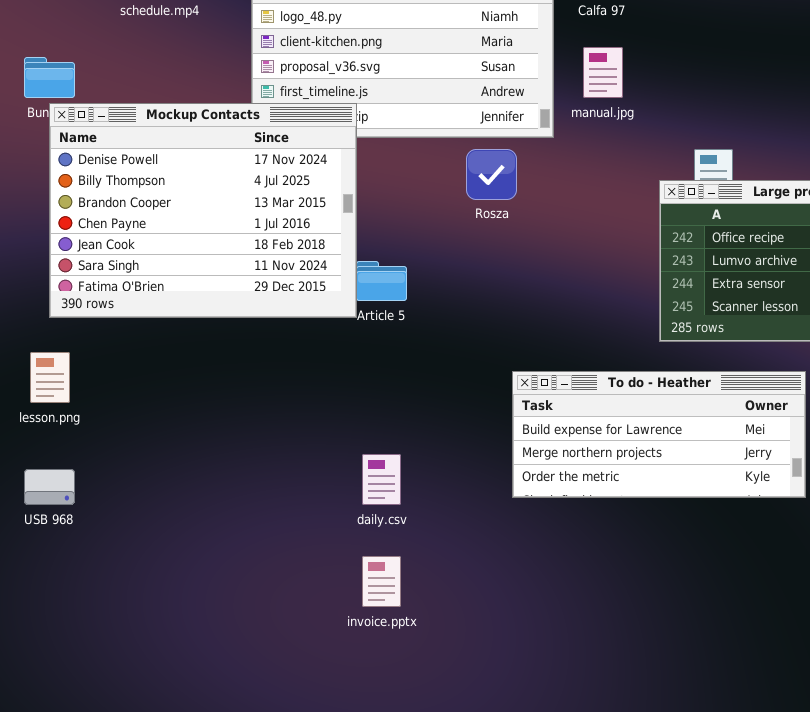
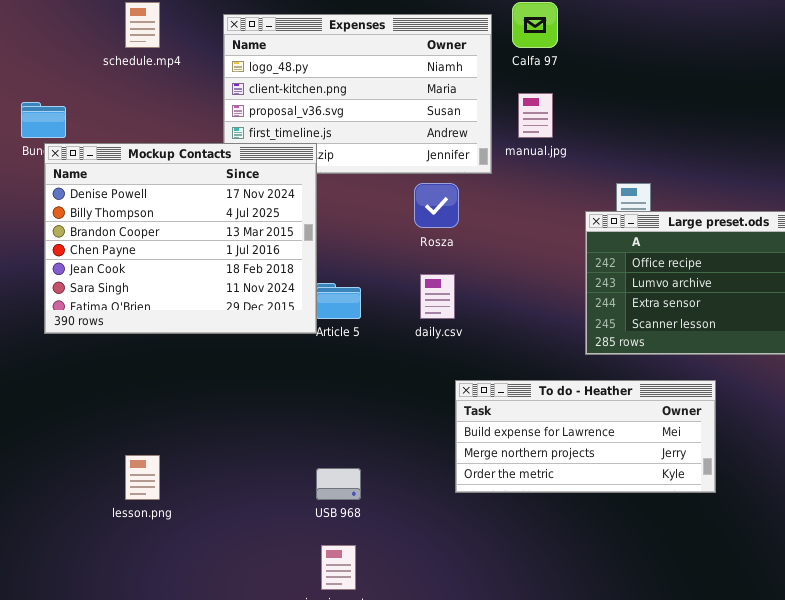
lesson.png: [30,352,70,403] -> [125,455,160,500], moved
daily.csv: [362,454,401,505] -> [420,274,455,319], moved
USB 968: [24,469,75,505] -> [316,468,361,500], moved

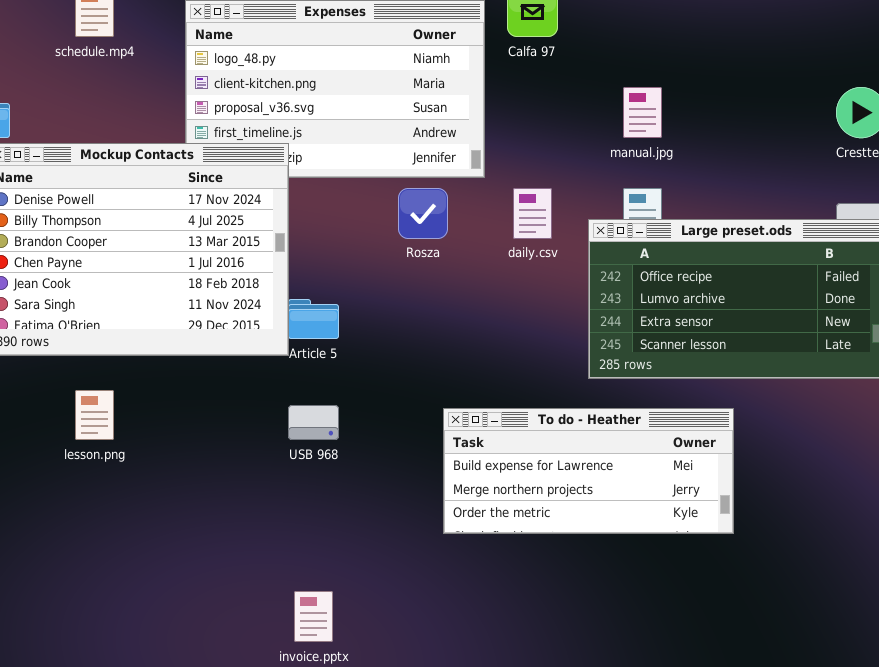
manual.jpg: [518,93,553,138] -> [623,87,662,138], moved
daily.csv: [420,274,455,319] -> [513,188,552,239], moved
lesson.png: [125,455,160,500] -> [75,390,114,440], moved
USB 968: [316,468,361,500] -> [288,405,339,440], moved

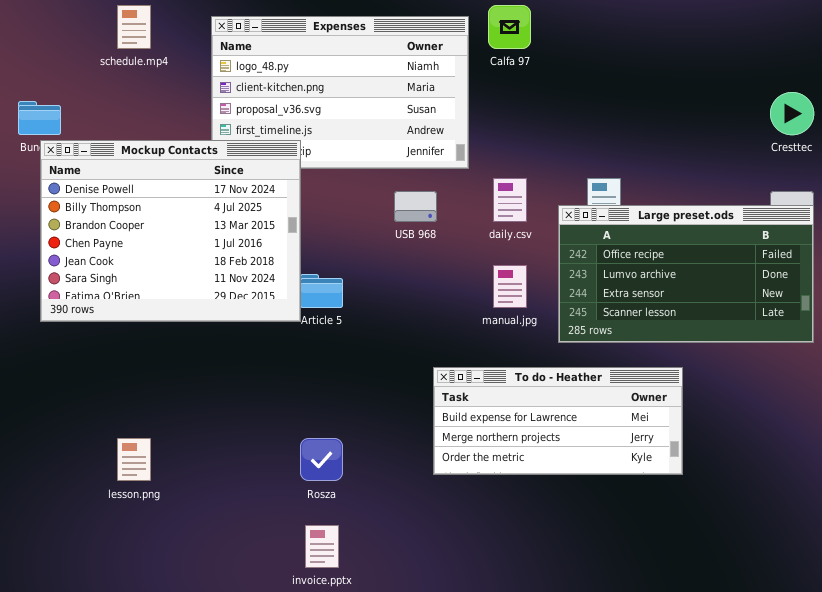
manual.jpg: [623,87,662,138] -> [493,265,527,308], moved
Rosza: [398,188,448,239] -> [300,438,343,481], moved
lesson.png: [75,390,114,440] -> [117,438,151,481], moved
USB 968: [288,405,339,440] -> [394,191,437,222], moved

